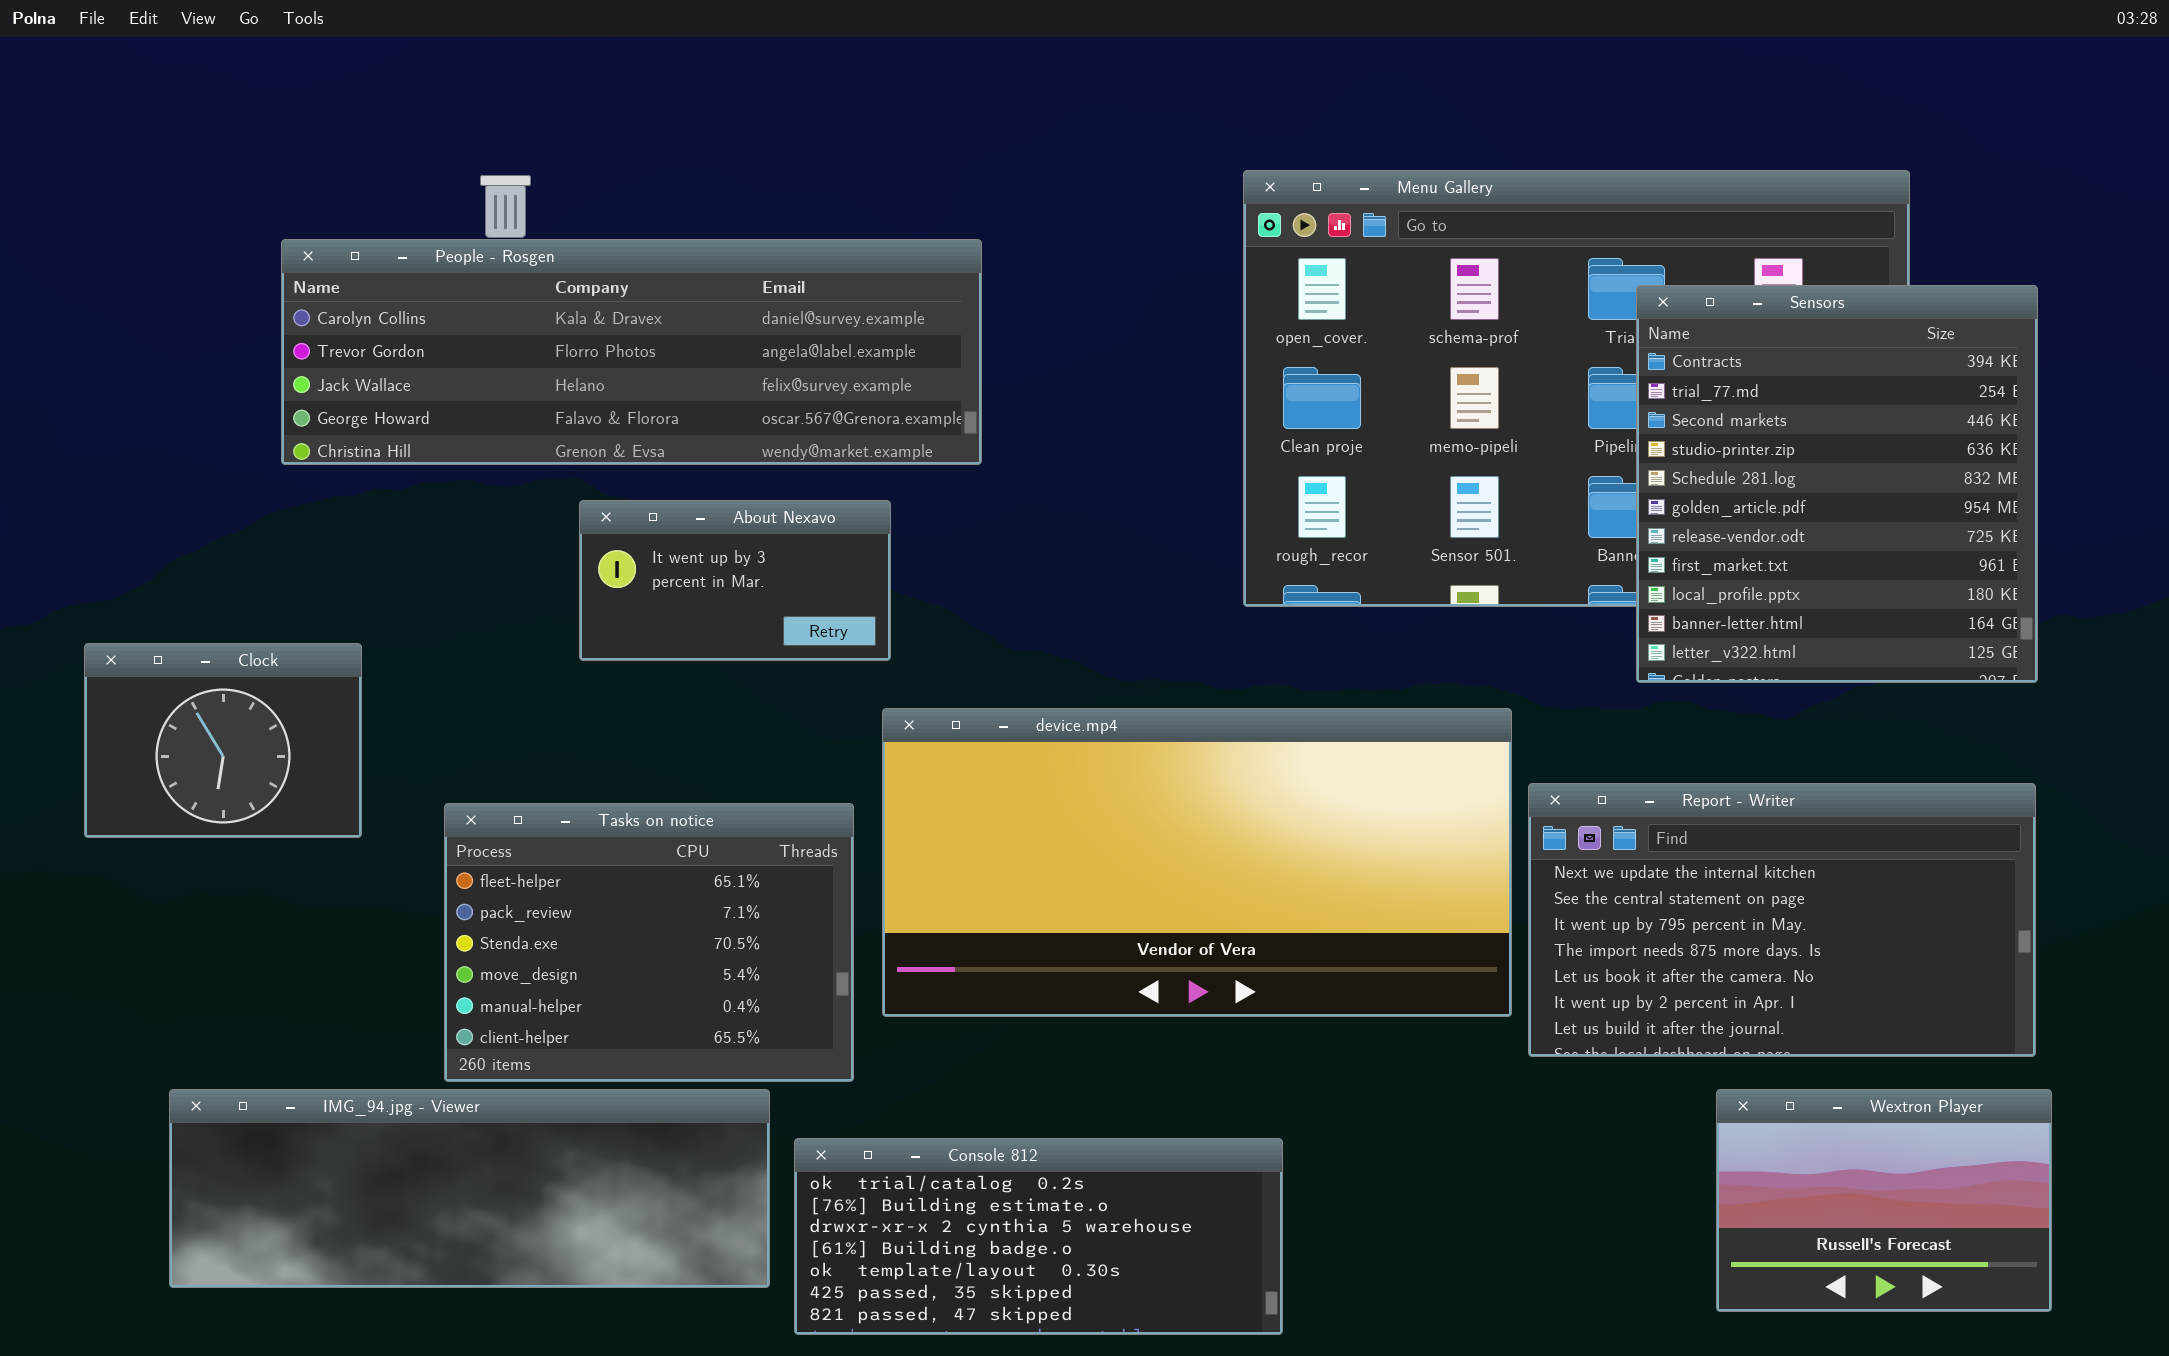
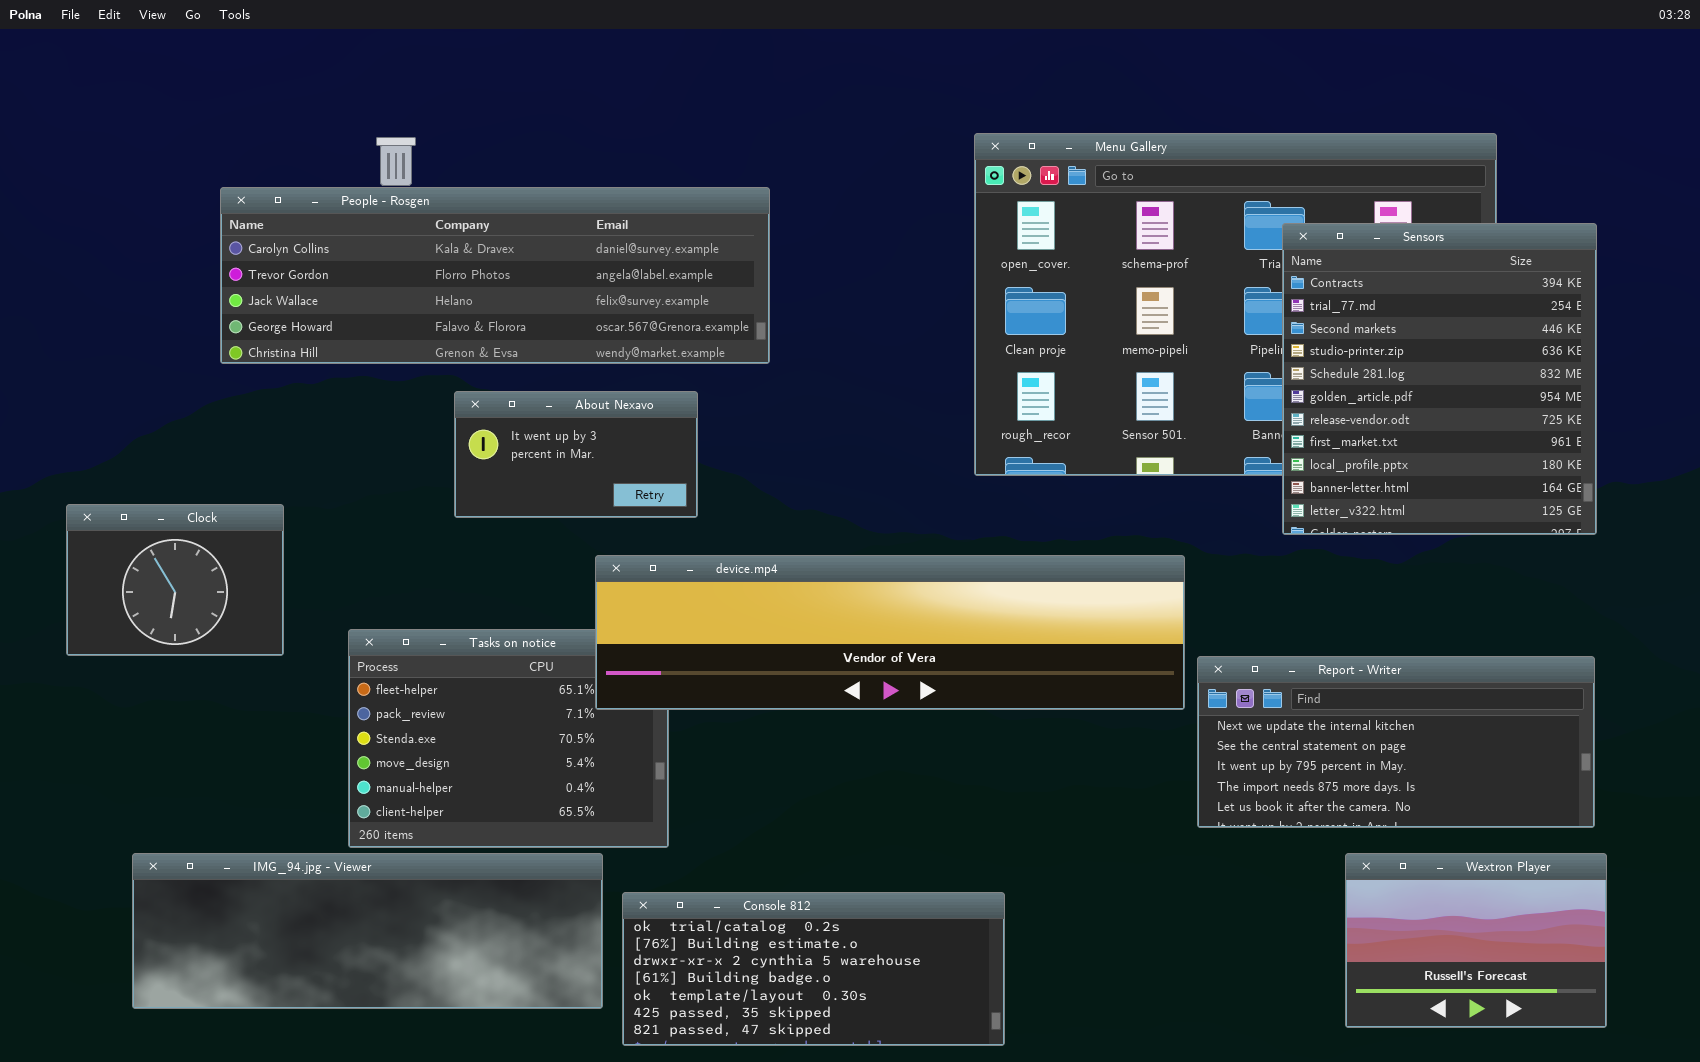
device.mp4: [882,708,1512,1017] -> [595,555,1185,710], resized
Report - Writer: [1528,783,2036,1057] -> [1197,656,1595,828], resized

